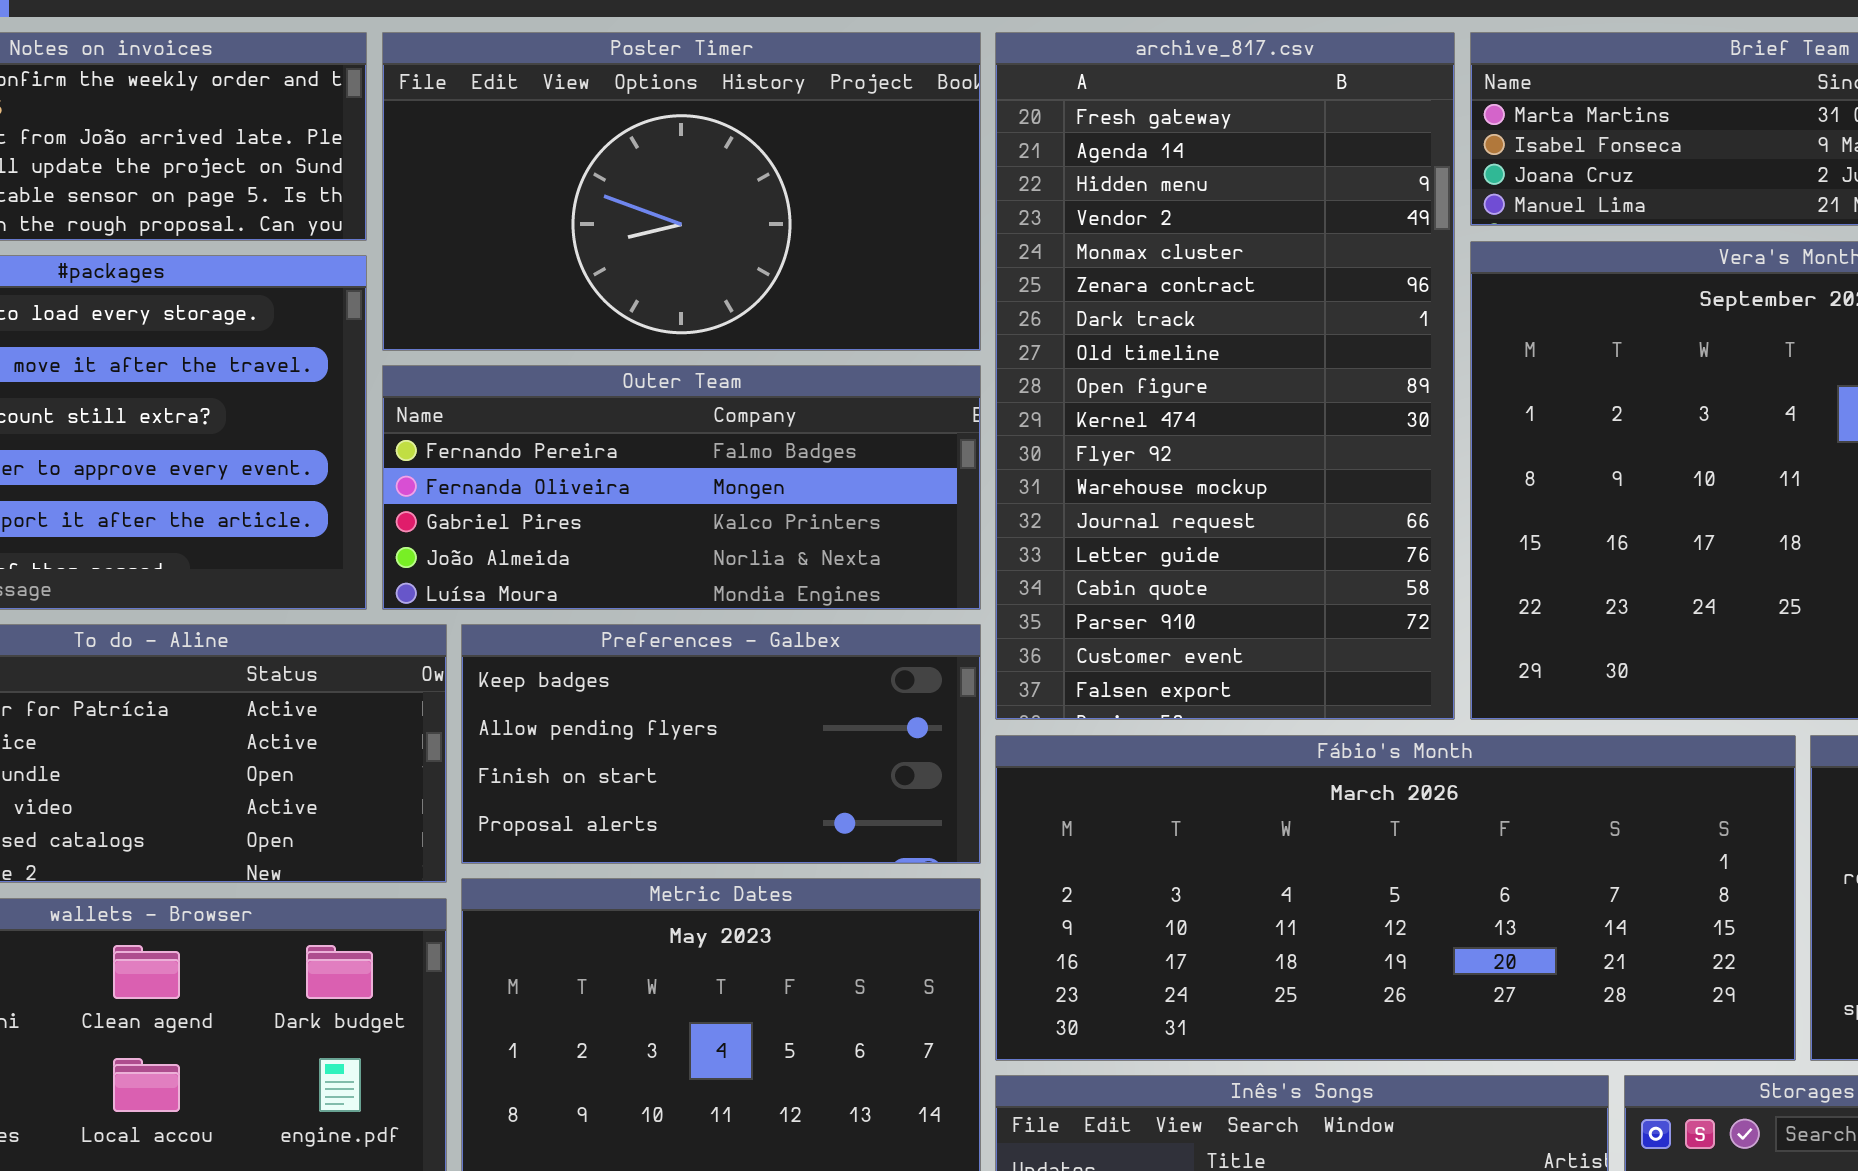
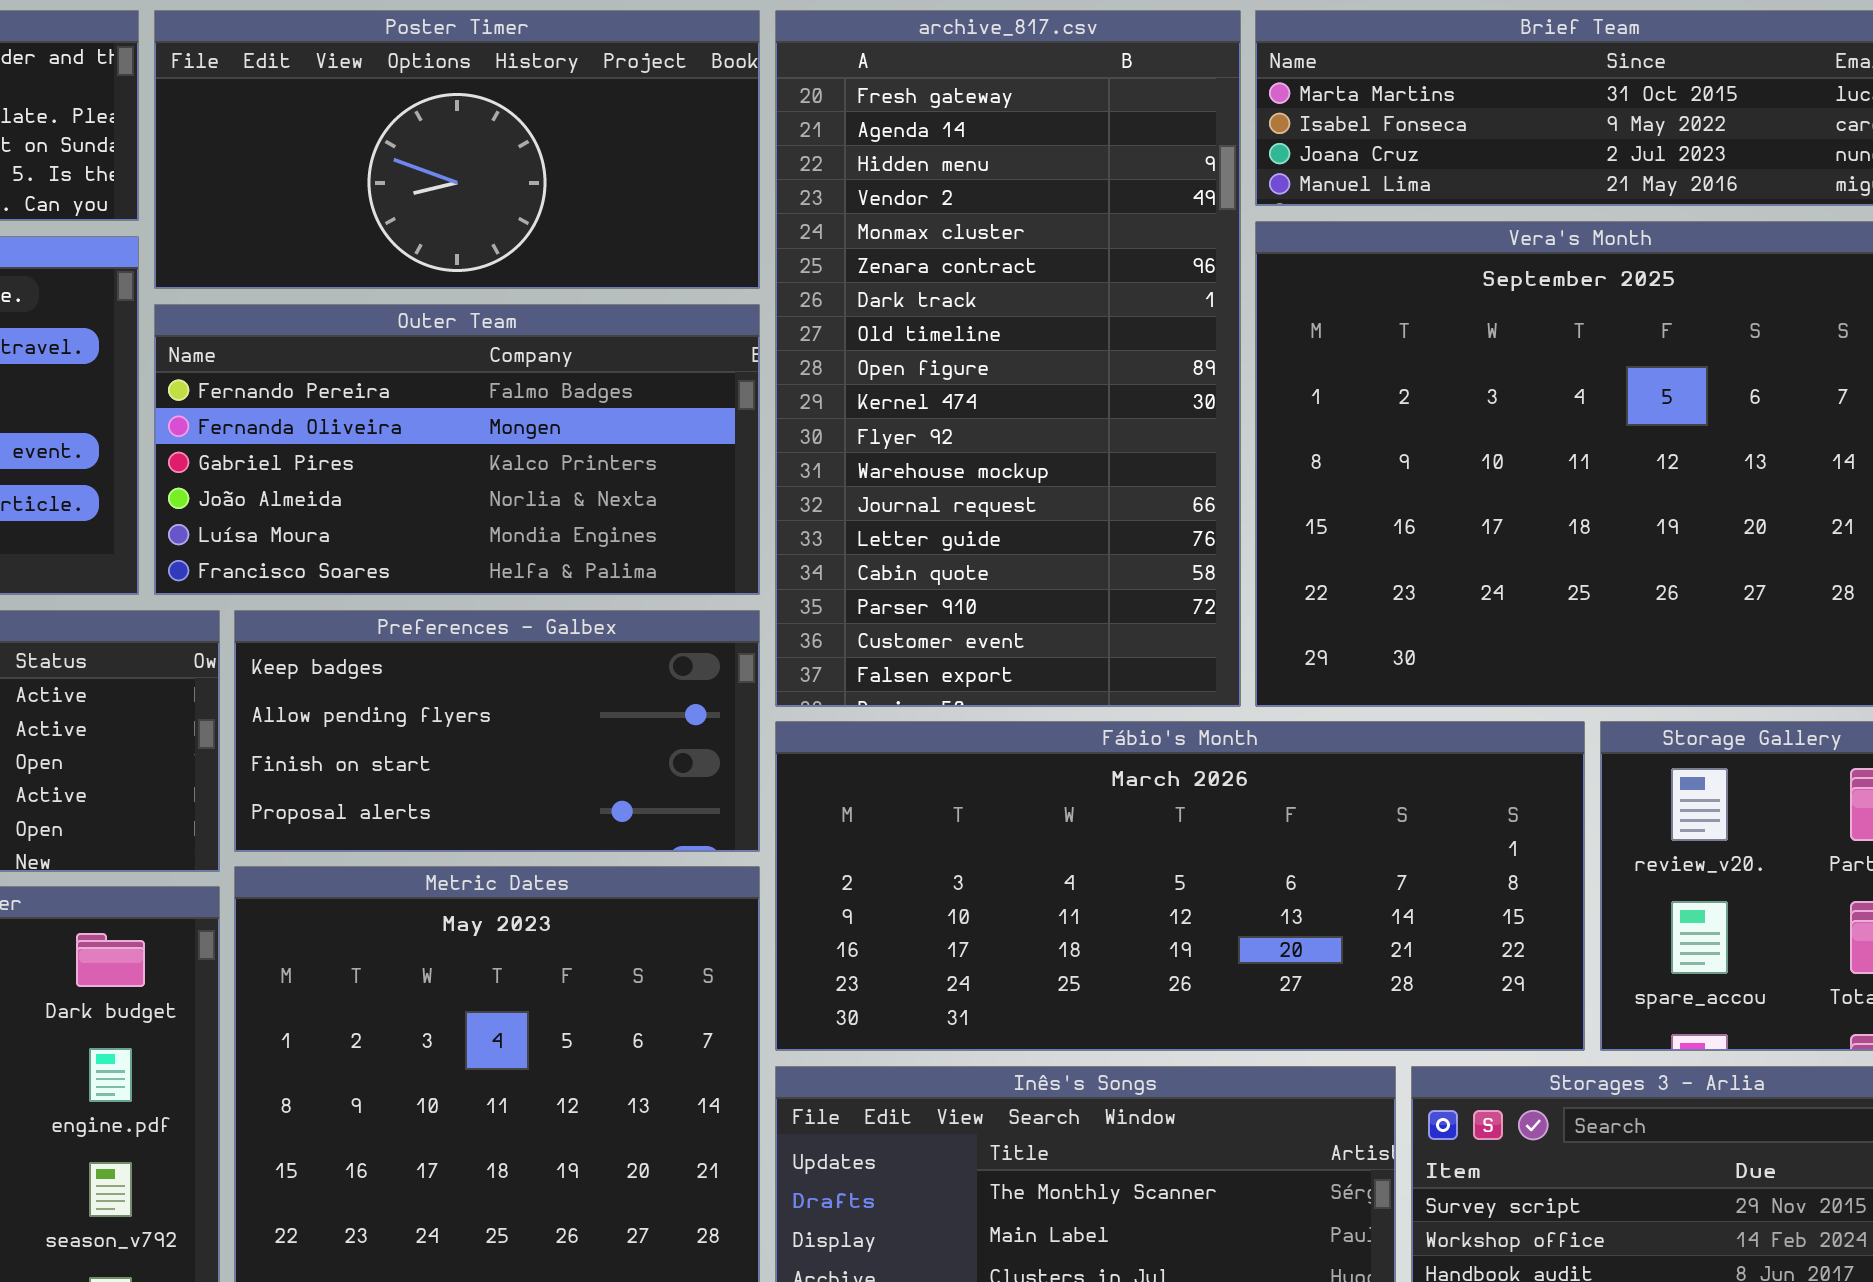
Poster Timer: [382,32,981,351] -> [154,10,760,289], resized
Outer Team: [382,365,981,610] -> [154,304,760,595], resized

